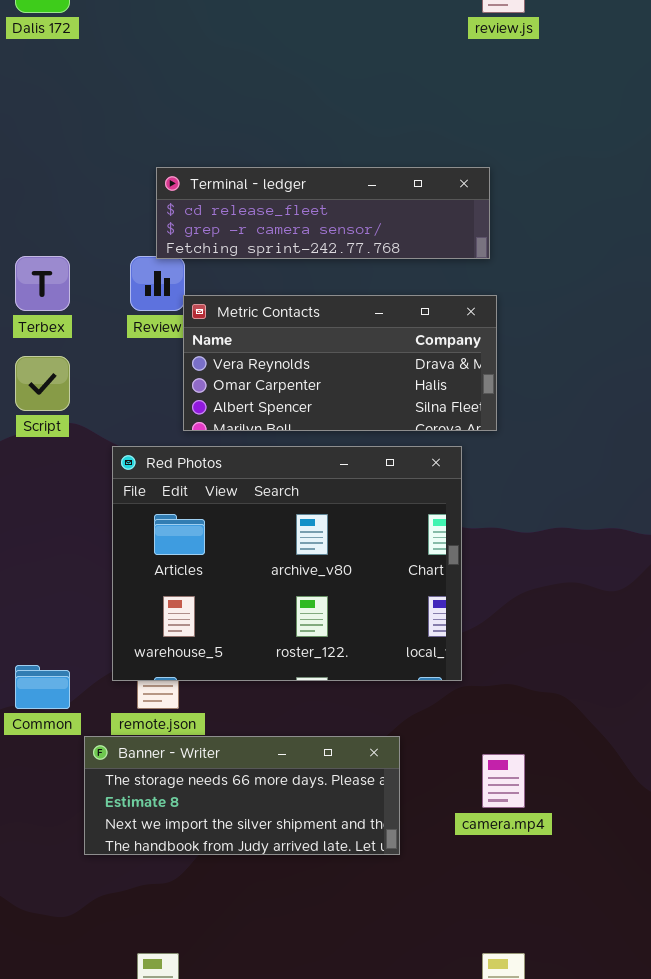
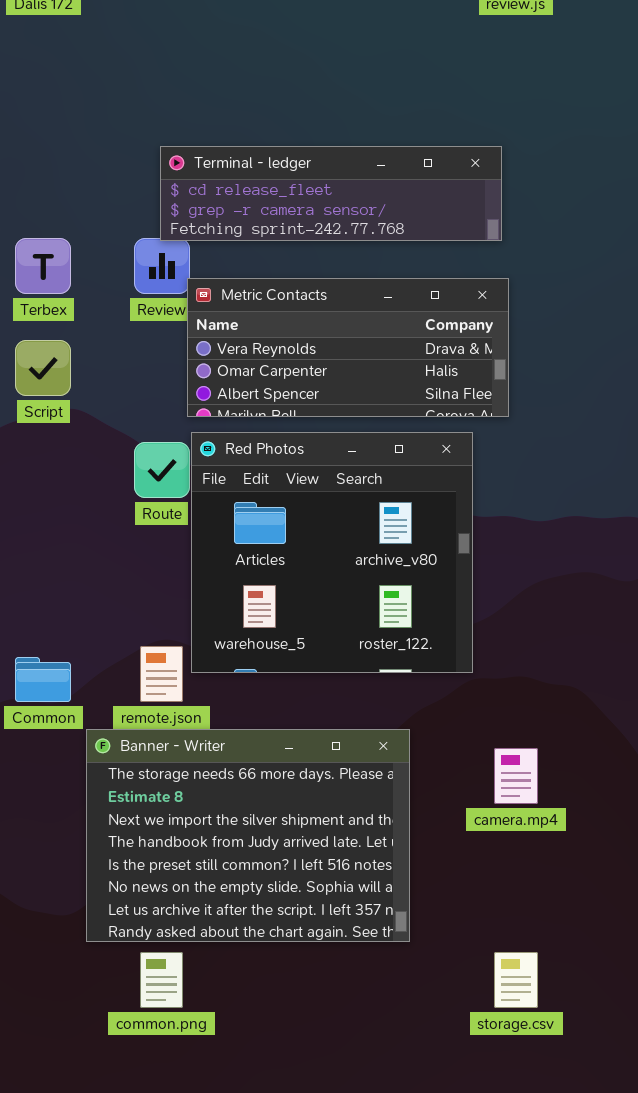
Red Photos: [112,446,462,681] -> [191,432,473,673], resized
Banner - Writer: [84,736,400,855] -> [86,729,410,942], resized

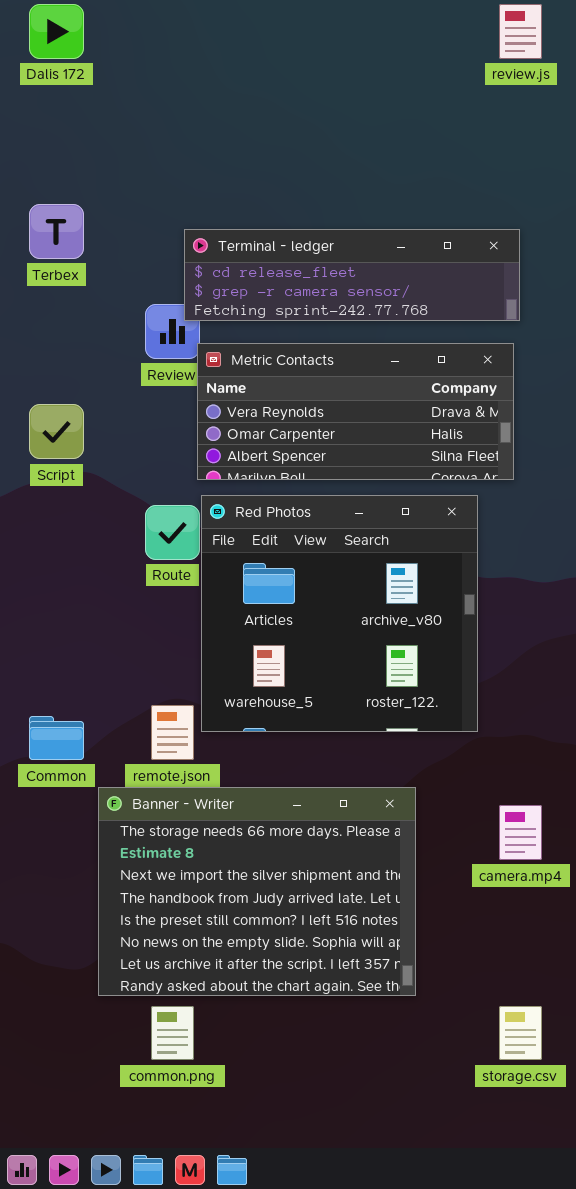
Terminal - ledger: [160,146,502,241] -> [184,229,520,321], moved
Terbex: [15,238,71,294] -> [29,204,84,259], moved

